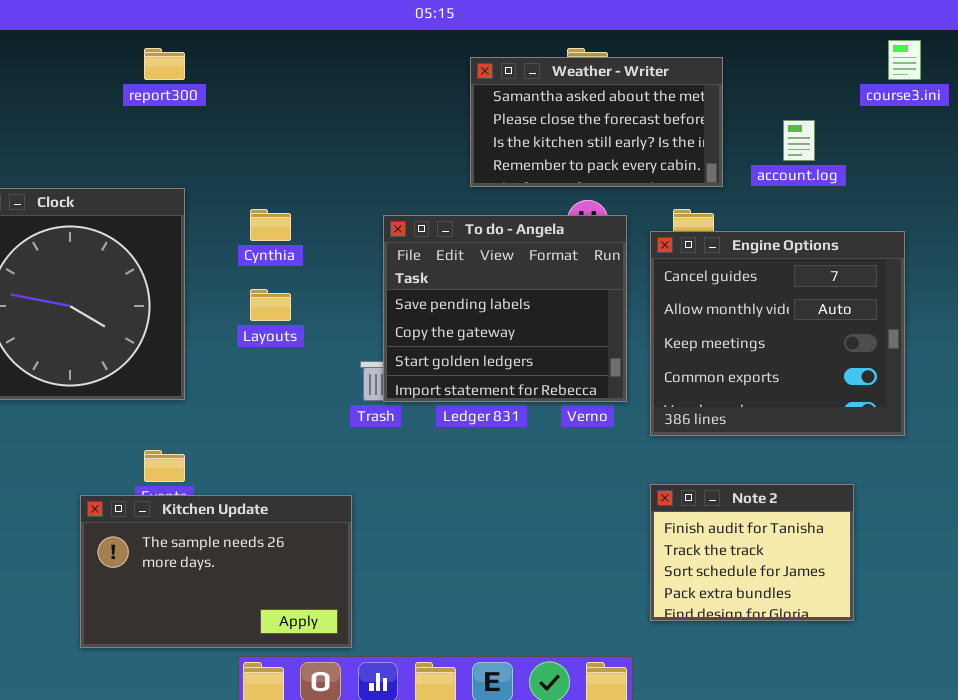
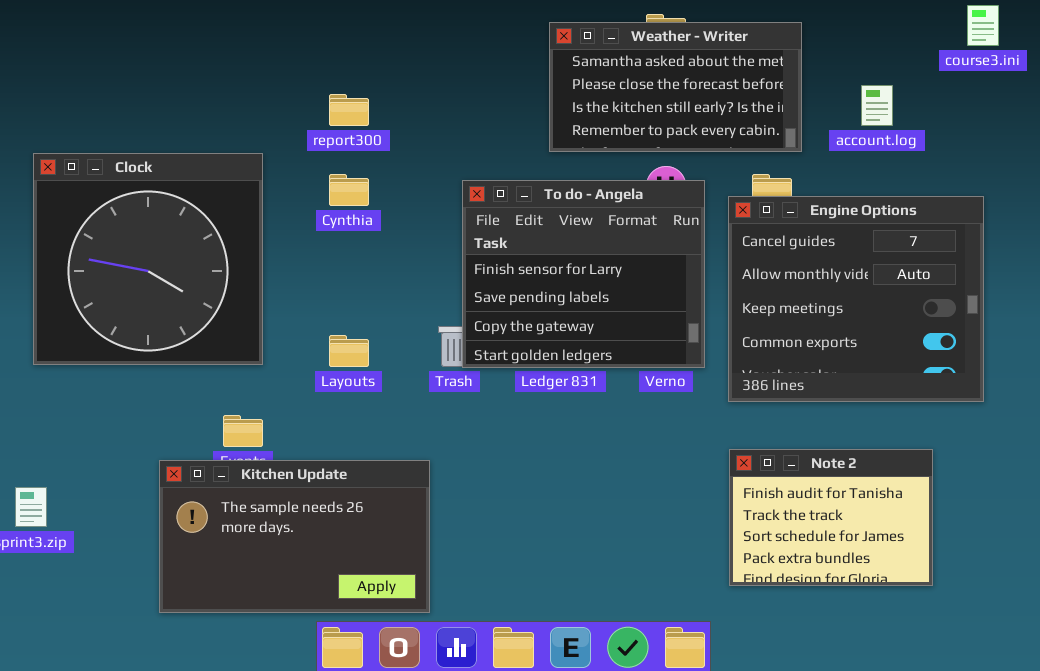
report300: [144,48,185,80] -> [329,94,369,126], moved
To do - Angela: [383,215,627,402] -> [462,180,705,368], scrolled up 1 row
Layouts: [250,289,291,321] -> [329,335,369,367], moved

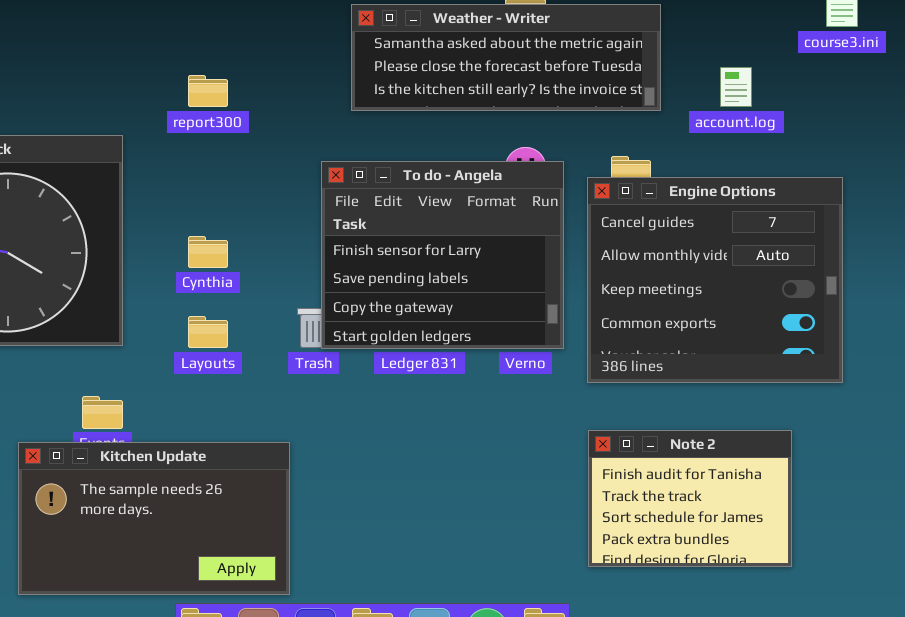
Weather - Writer: [549,22,802,152] -> [351,4,661,111], resized
Cynthia: [329,174,369,206] -> [188,236,228,268], moved

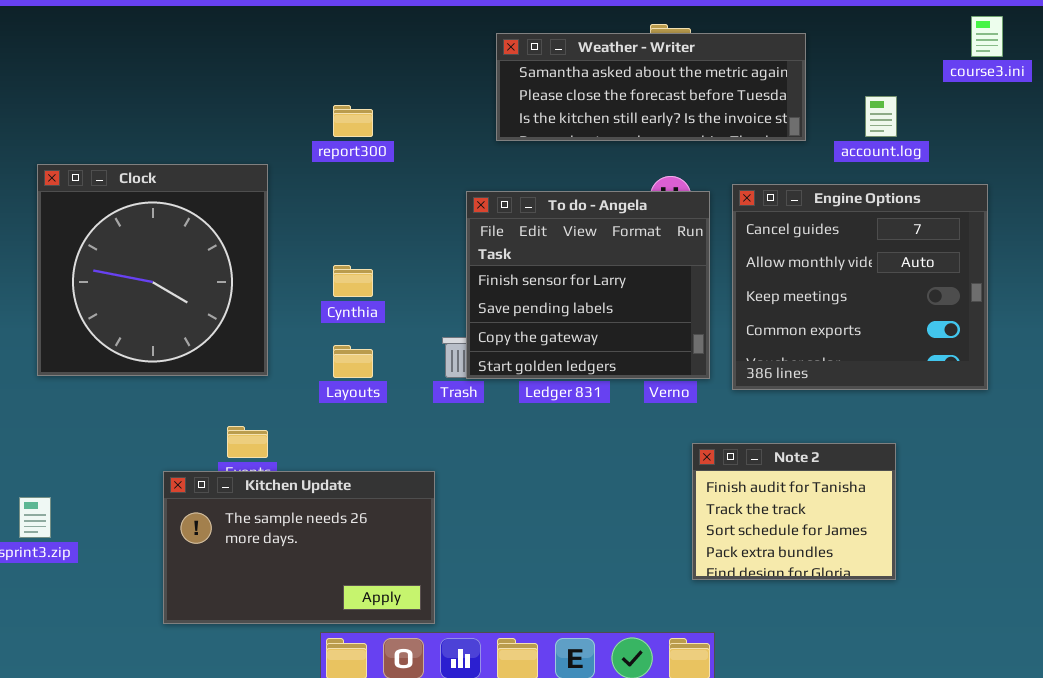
Engine Options: [587,177,843,383] -> [732,184,988,390], moved
Note 2: [588,430,792,567] -> [692,443,896,580], moved

